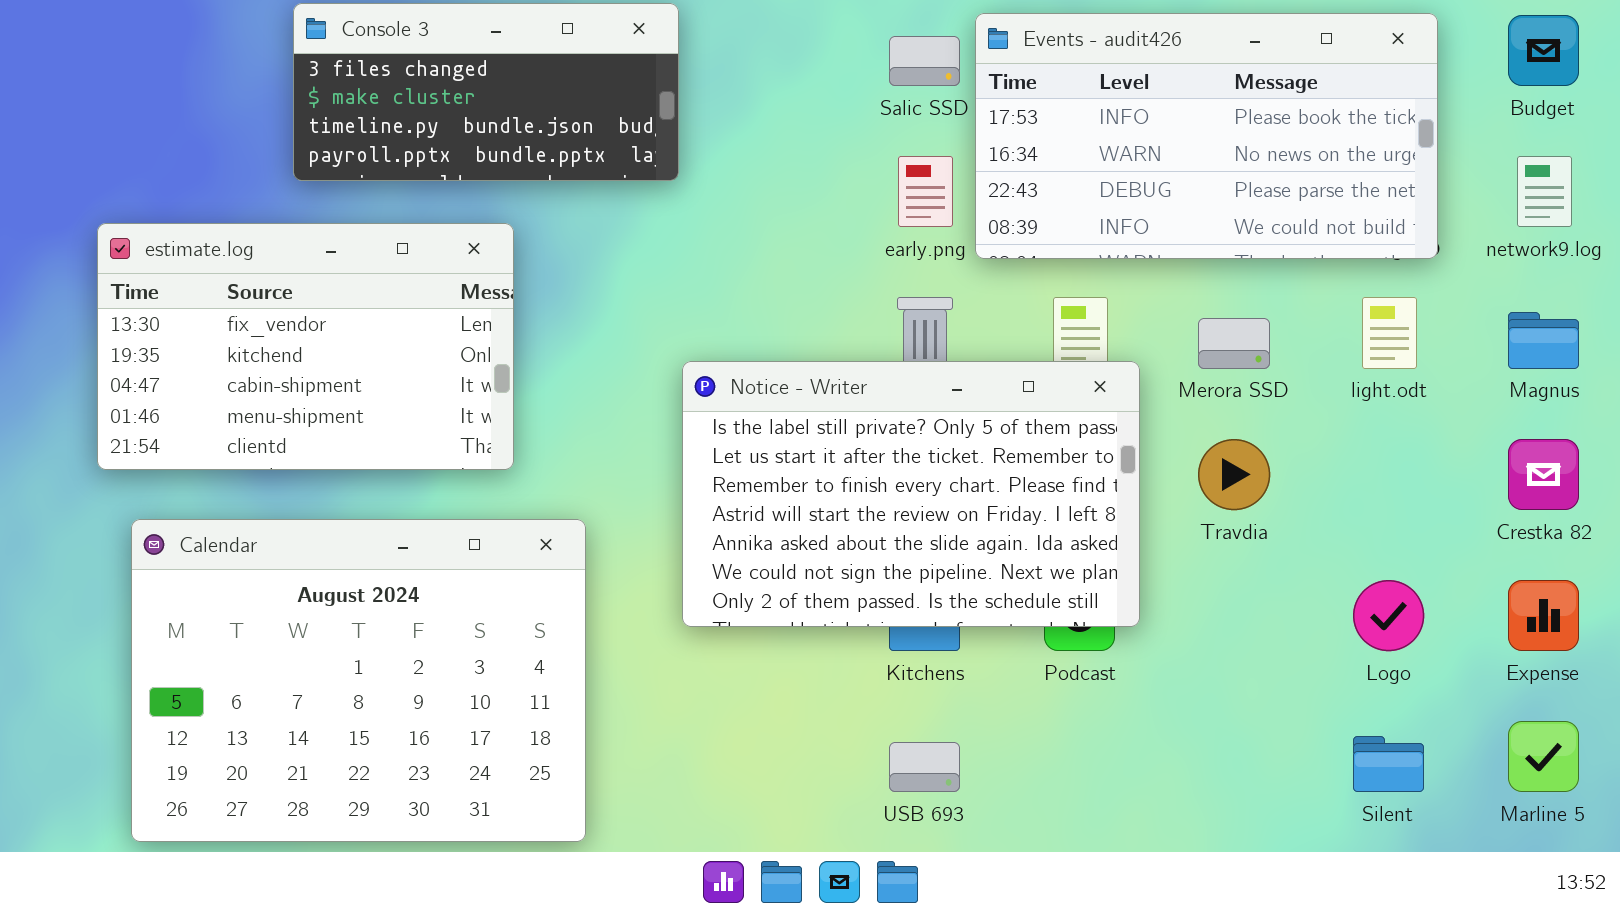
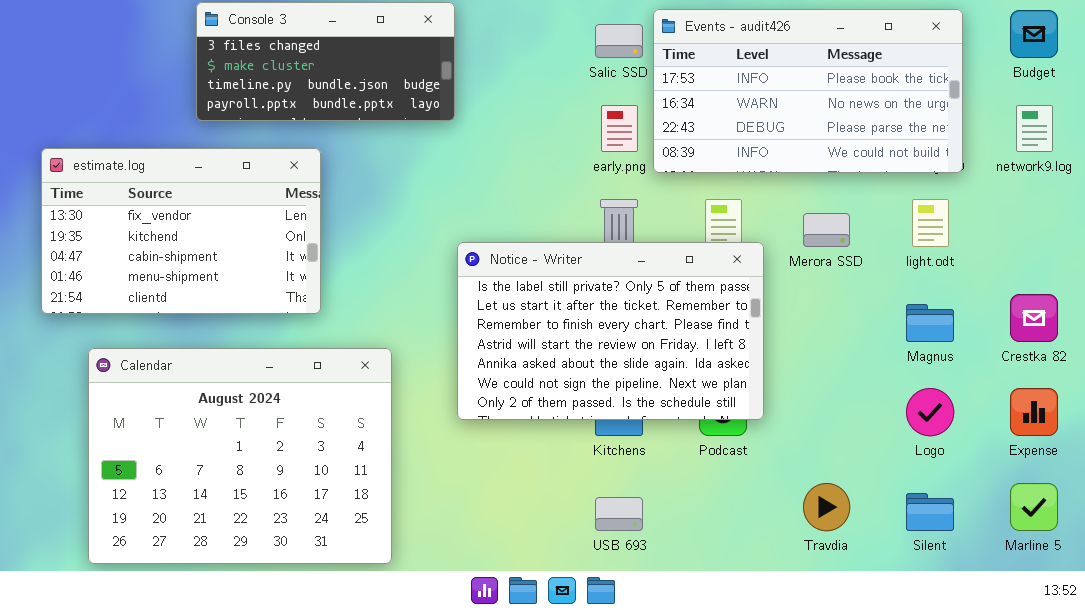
estimate.log: [97,223,514,470] -> [41,148,321,314], moved
Magnus: [1508,312,1579,369] -> [906,304,954,342], moved
Travdia: [1198,439,1270,510] -> [803,483,850,531], moved

